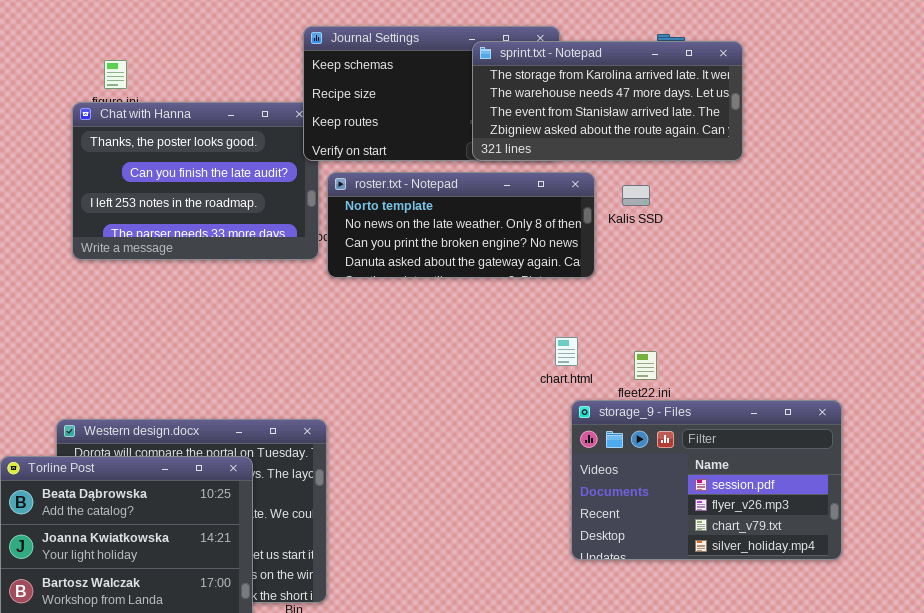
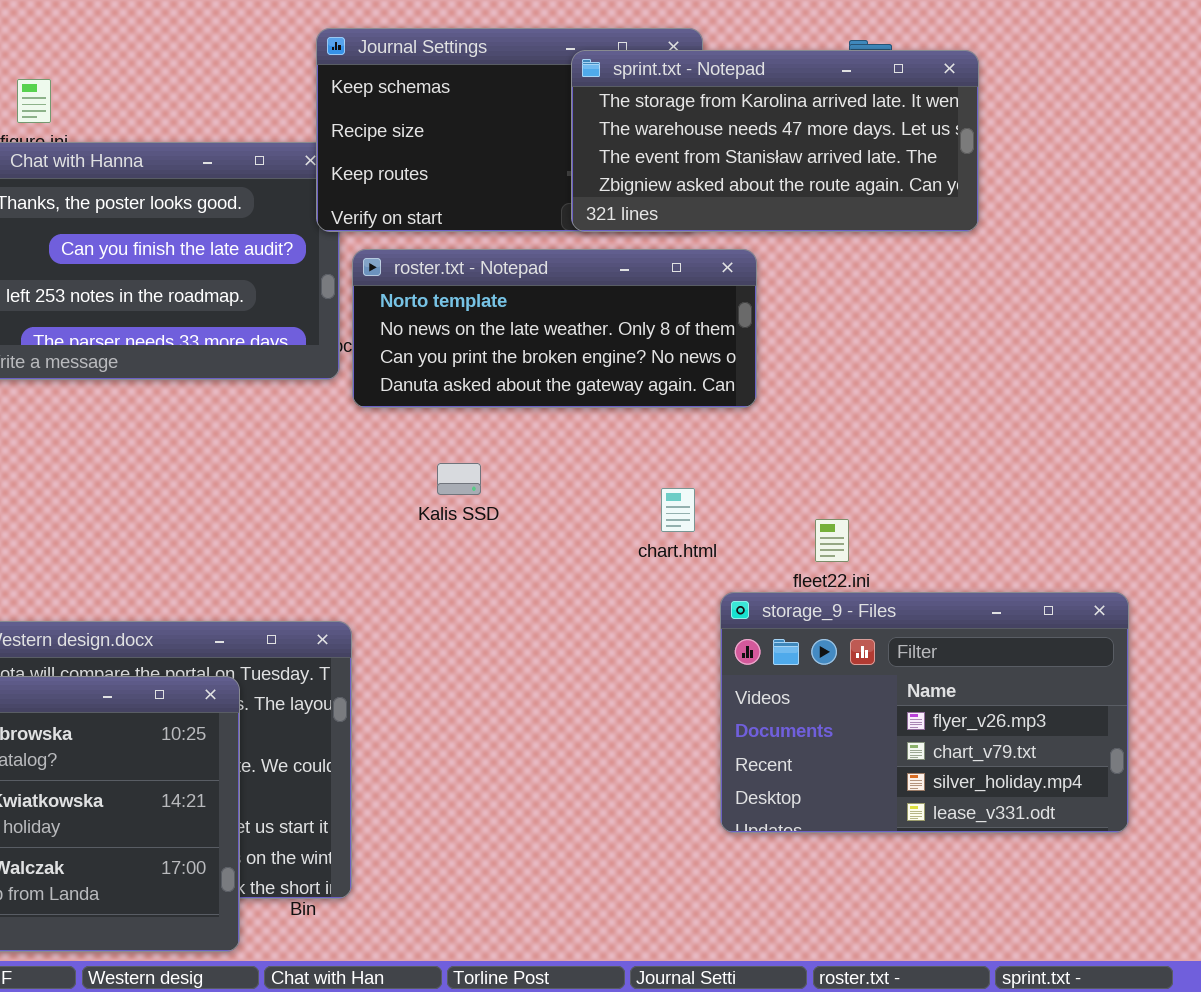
Kalis SSD: [622,185,650,206] -> [437,463,481,495], moved
chart.html: [555,337,578,366] -> [661,488,695,532], moved
storage_9 - Files: [571,400,842,560] -> [720,592,1129,833], scrolled down 1 row

